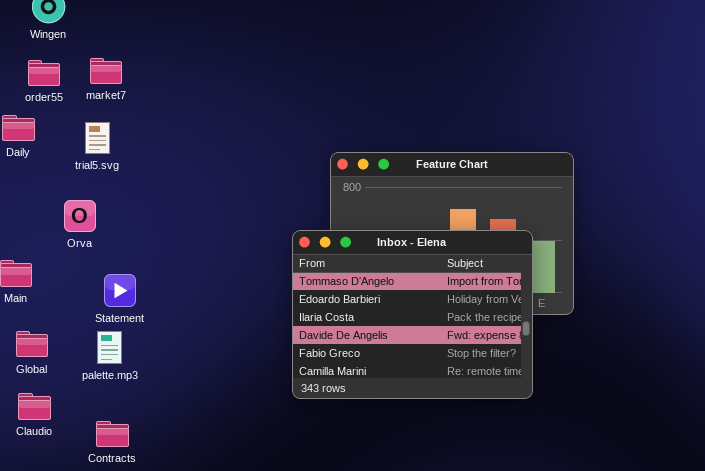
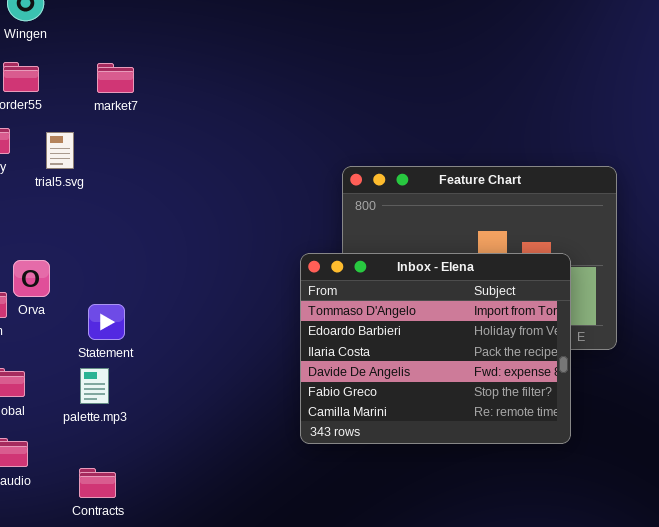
market7: [90,58,122,84] -> [97,63,134,93], moved
trial5.svg: [85,122,110,154] -> [46,132,74,169], moved
Orva: [64,200,96,232] -> [13,260,50,297], moved

